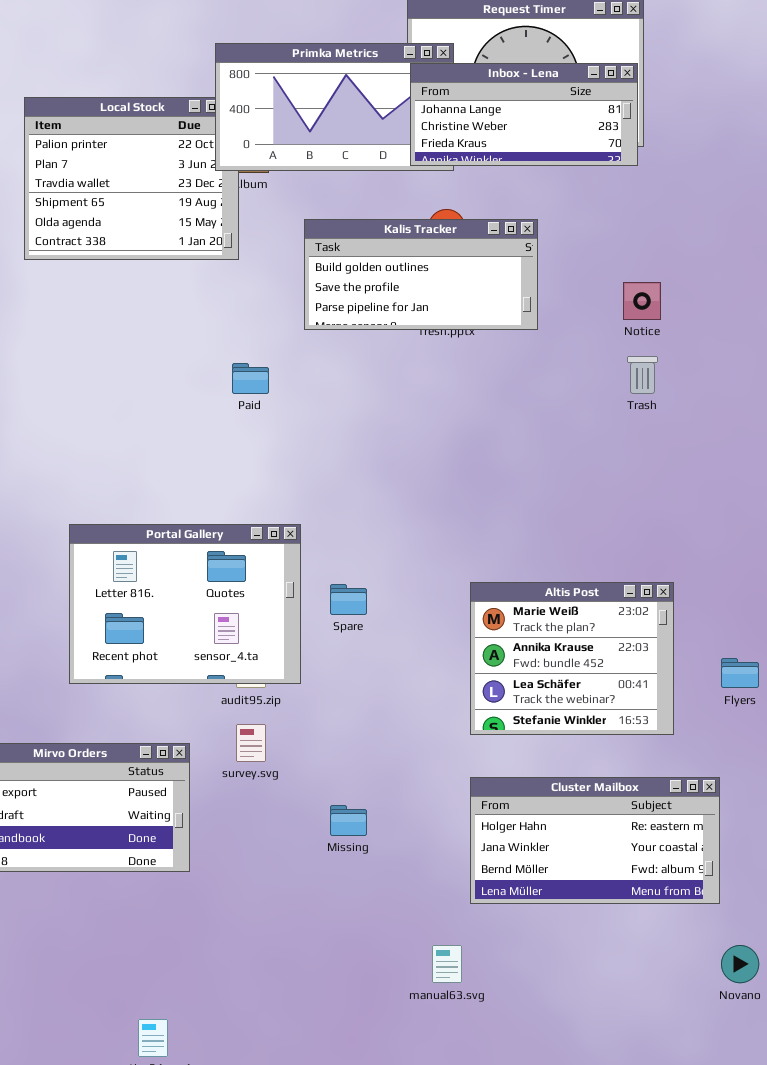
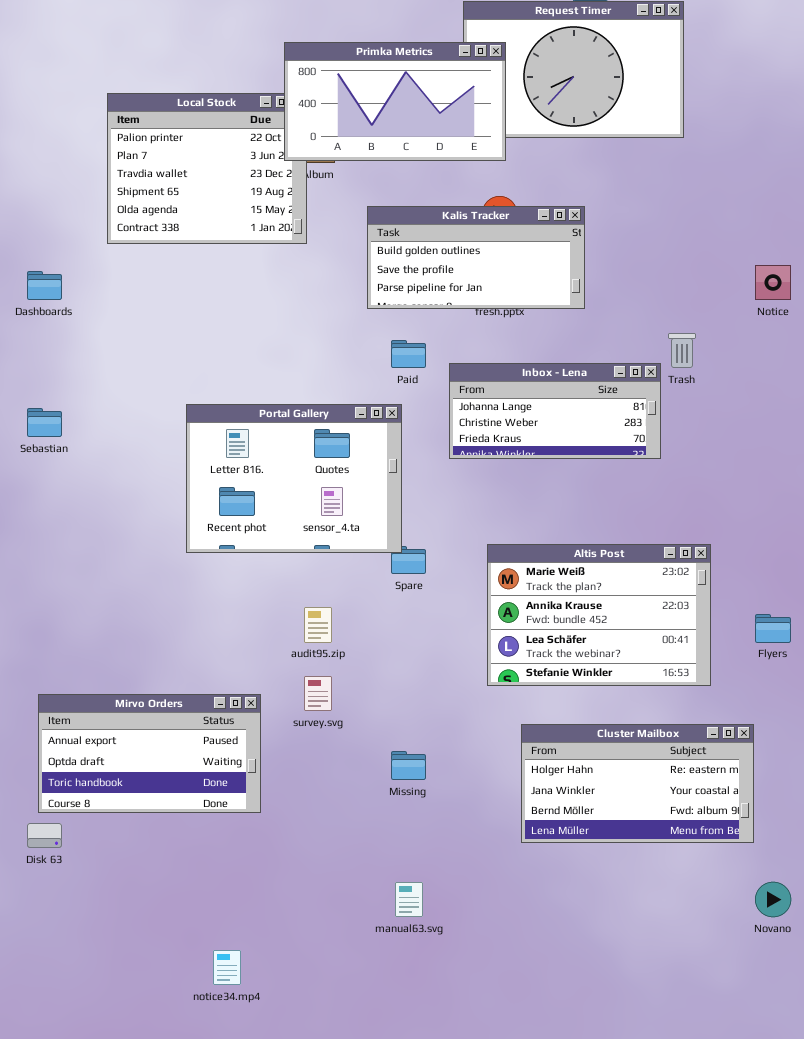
Inbox - Lena: [410,63,638,166] -> [449,363,661,459], moved
Notice: [623,282,661,320] -> [755,265,791,300], moved
Paid: [232,363,269,394] -> [391,340,426,368], moved
Portal Gallery: [69,524,301,684] -> [186,404,402,553], moved
Altis Post: [470,582,674,735] -> [487,544,711,686], resized
manual63.svg: [432,945,462,983] -> [395,882,423,917], moved

